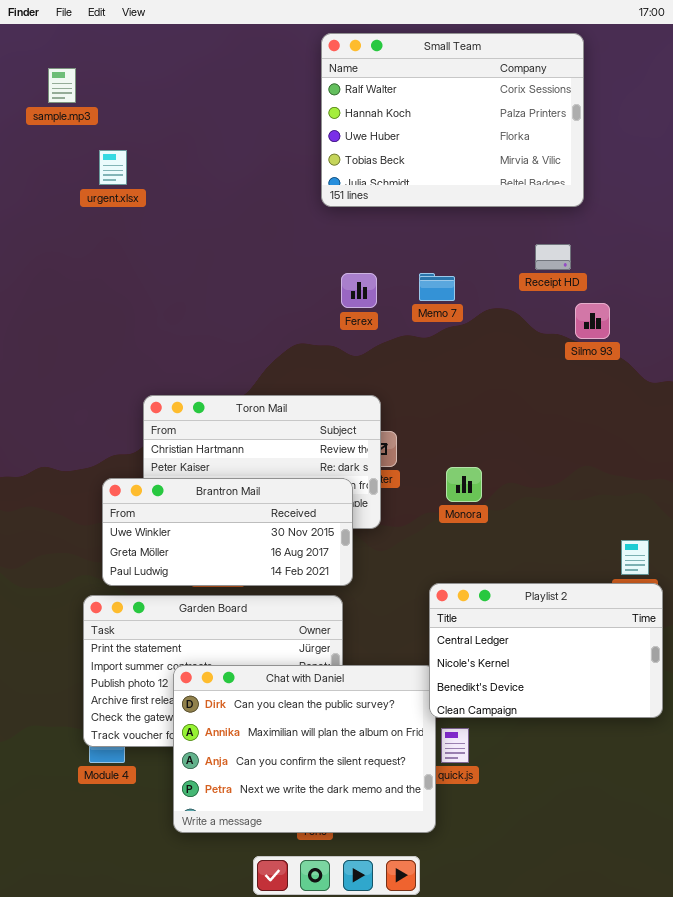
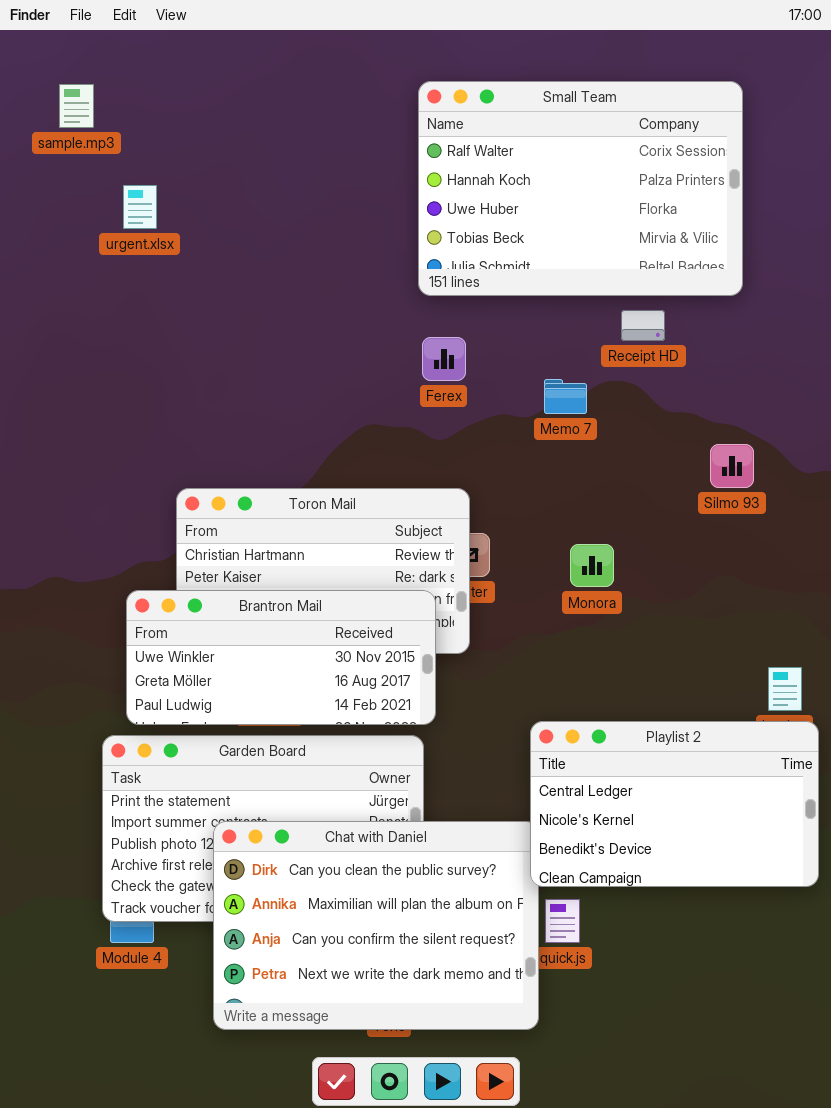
Small Team: [321,33,584,207] -> [418,81,743,296], moved
Receipt HD: [535,244,571,270] -> [621,310,665,341], moved
Memo 7: [419,273,455,301] -> [544,379,587,414], moved
Silmo 93: [575,303,610,339] -> [710,444,754,488], moved
Monora: [446,467,482,502] -> [570,544,614,587], moved

